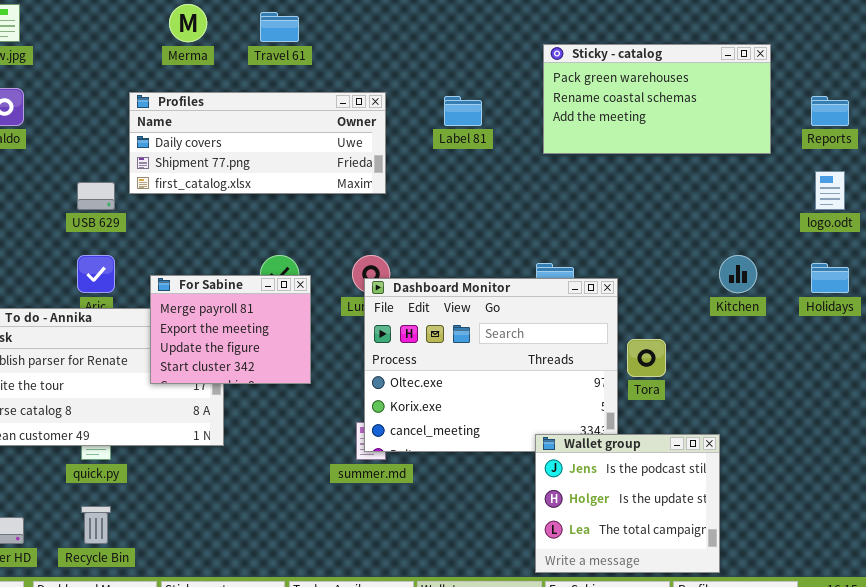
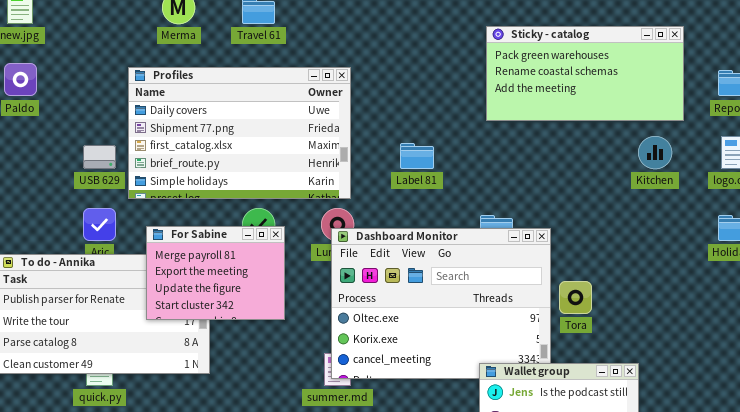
Profiles: [129,92,386,194] -> [128,67,351,199], resized
Label 81: [444,96,482,126] -> [400,143,434,169], moved
Kitchen: [719,255,757,293] -> [638,136,672,169], moved

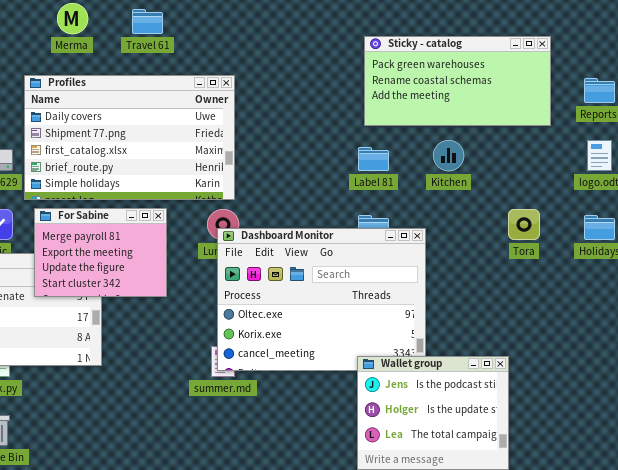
Kitchen: [638,136,672,169] -> [433,140,464,171], moved
Label 81: [400,143,434,169] -> [358,147,389,171], moved
For Sabine: [146,226,285,320] -> [34,208,167,297], moved
Tora: [559,281,592,314] -> [508,209,540,240], moved

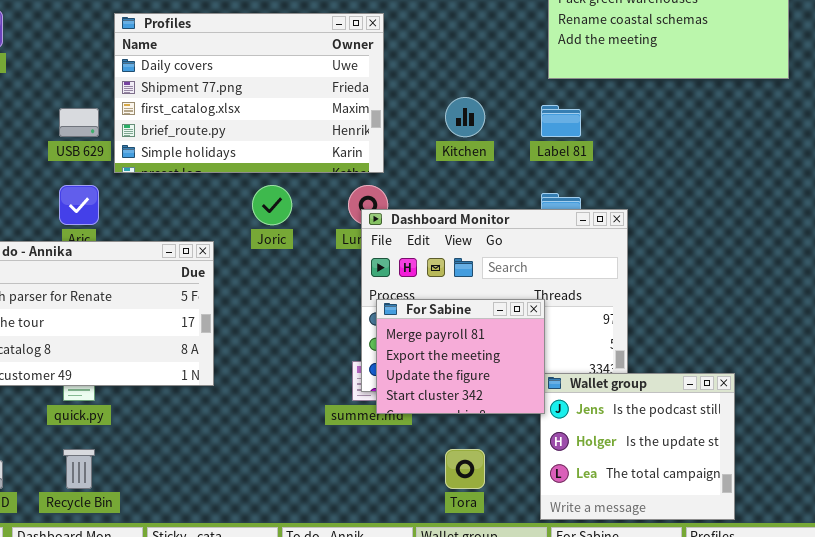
Kitchen: [433,140,464,171] -> [445,97,485,137], moved
For Sabine: [34,208,167,297] -> [376,299,545,414], moved
Tora: [508,209,540,240] -> [445,449,485,489], moved

